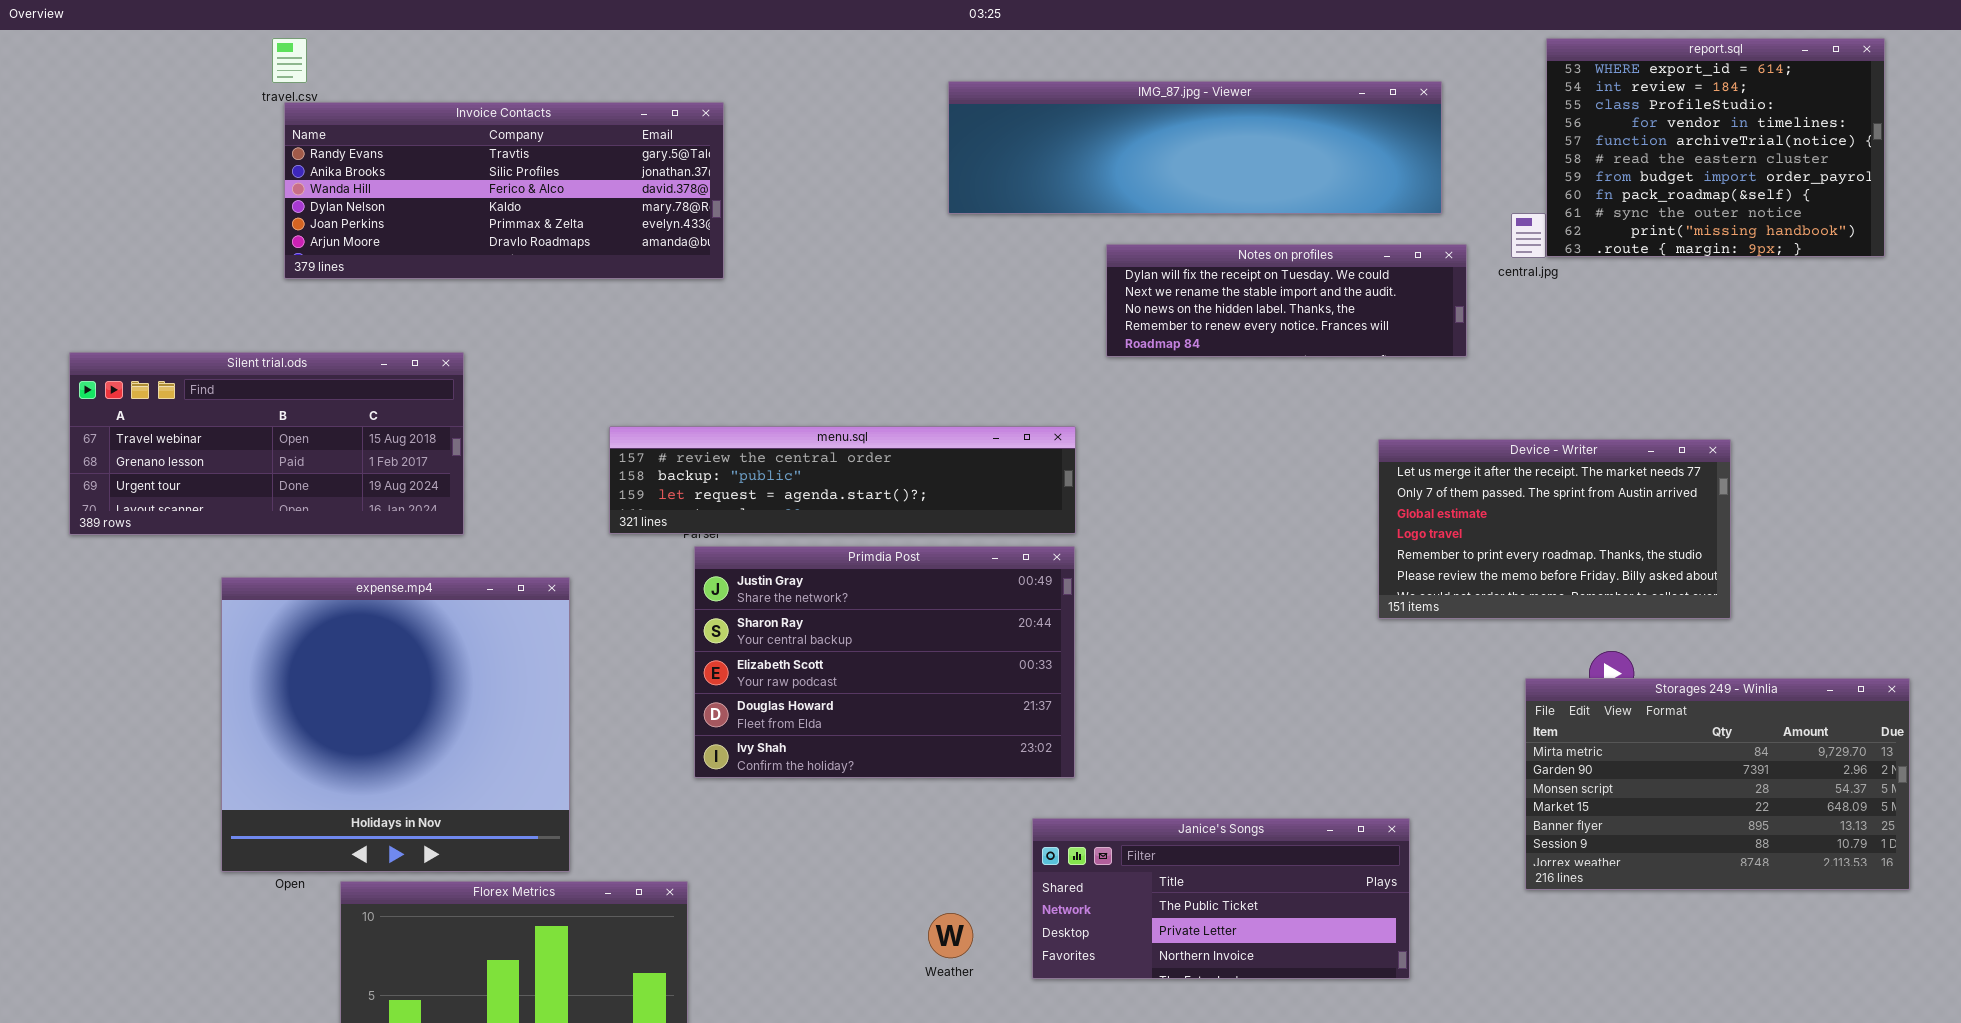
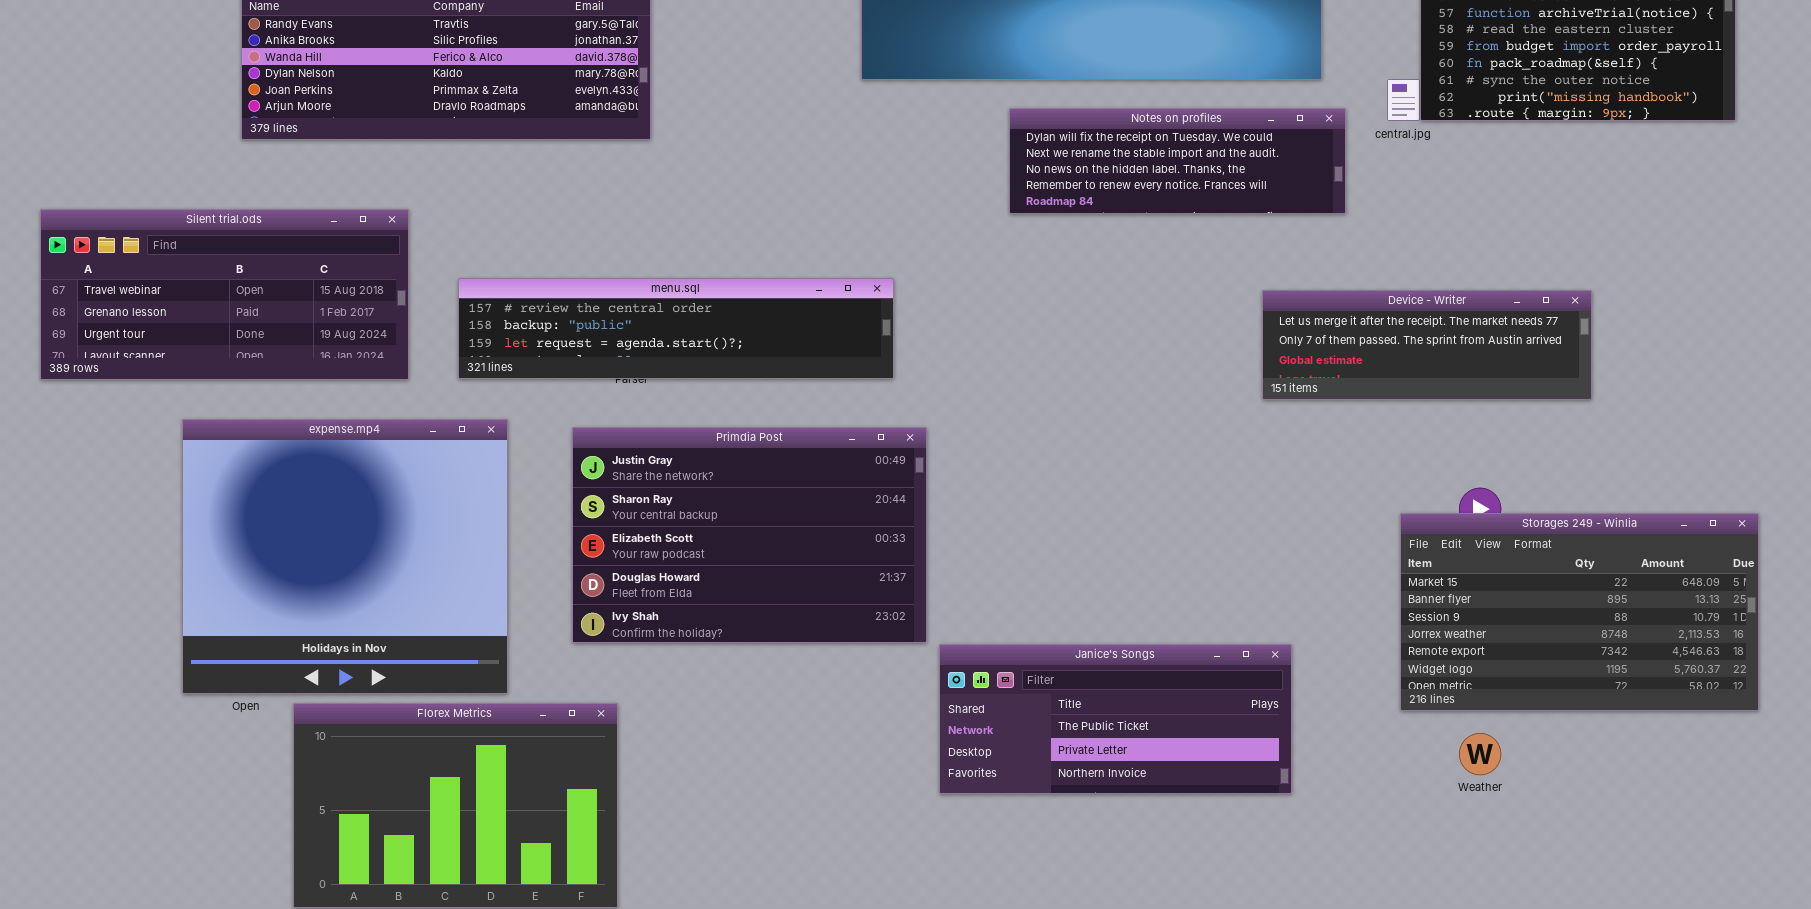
menu.sql: [609,426,1076,534] -> [458,278,894,379], moved
Device - Writer: [1378,439,1731,619] -> [1262,290,1592,400], resized
Primdia Post: [694,546,1075,778] -> [572,427,927,643], moved
Storages 249 - Winlia: [1525,678,1910,890] -> [1400,513,1759,711], scrolled down 3 rows
Weather: [928,913,973,958] -> [1459,733,1501,775], moved

